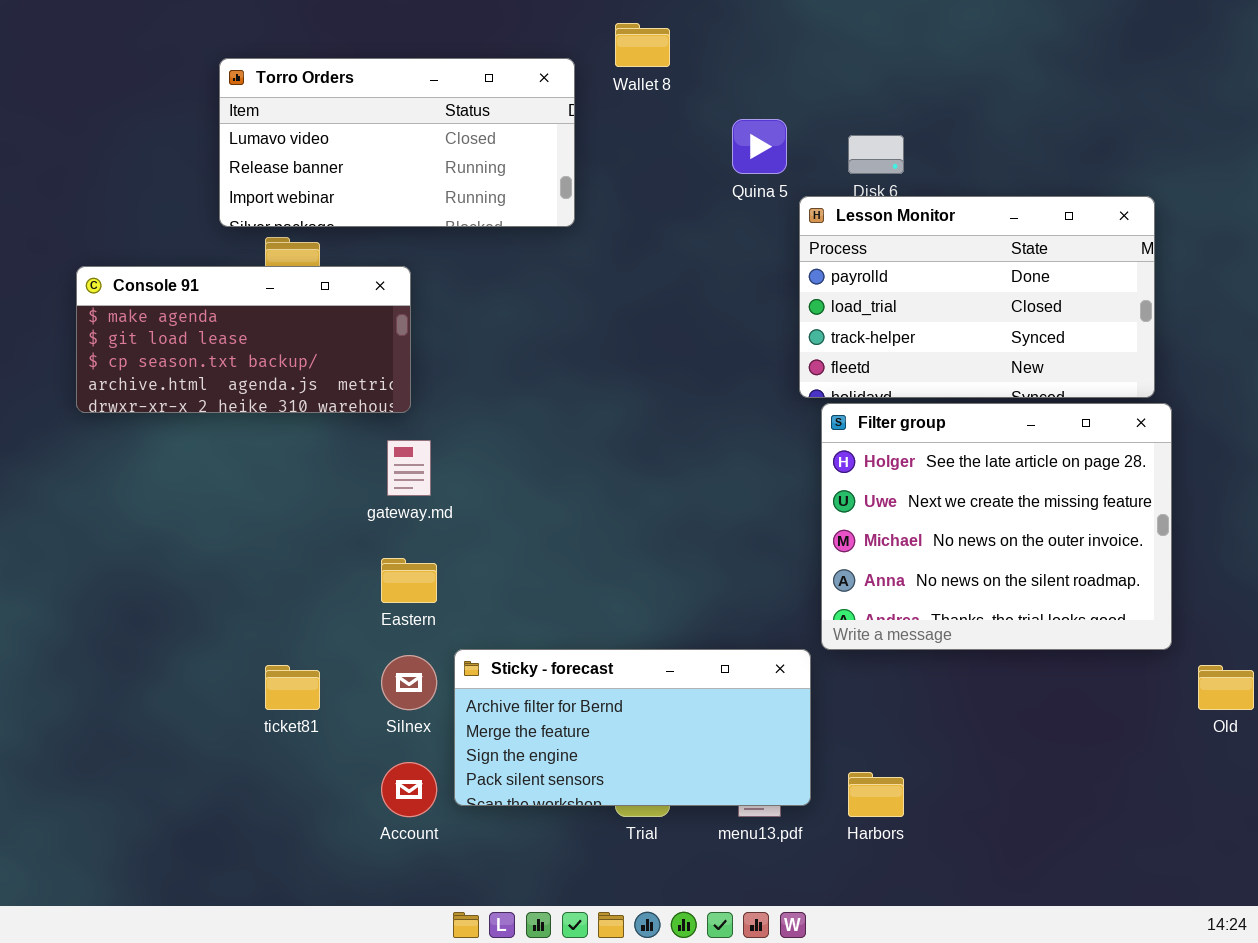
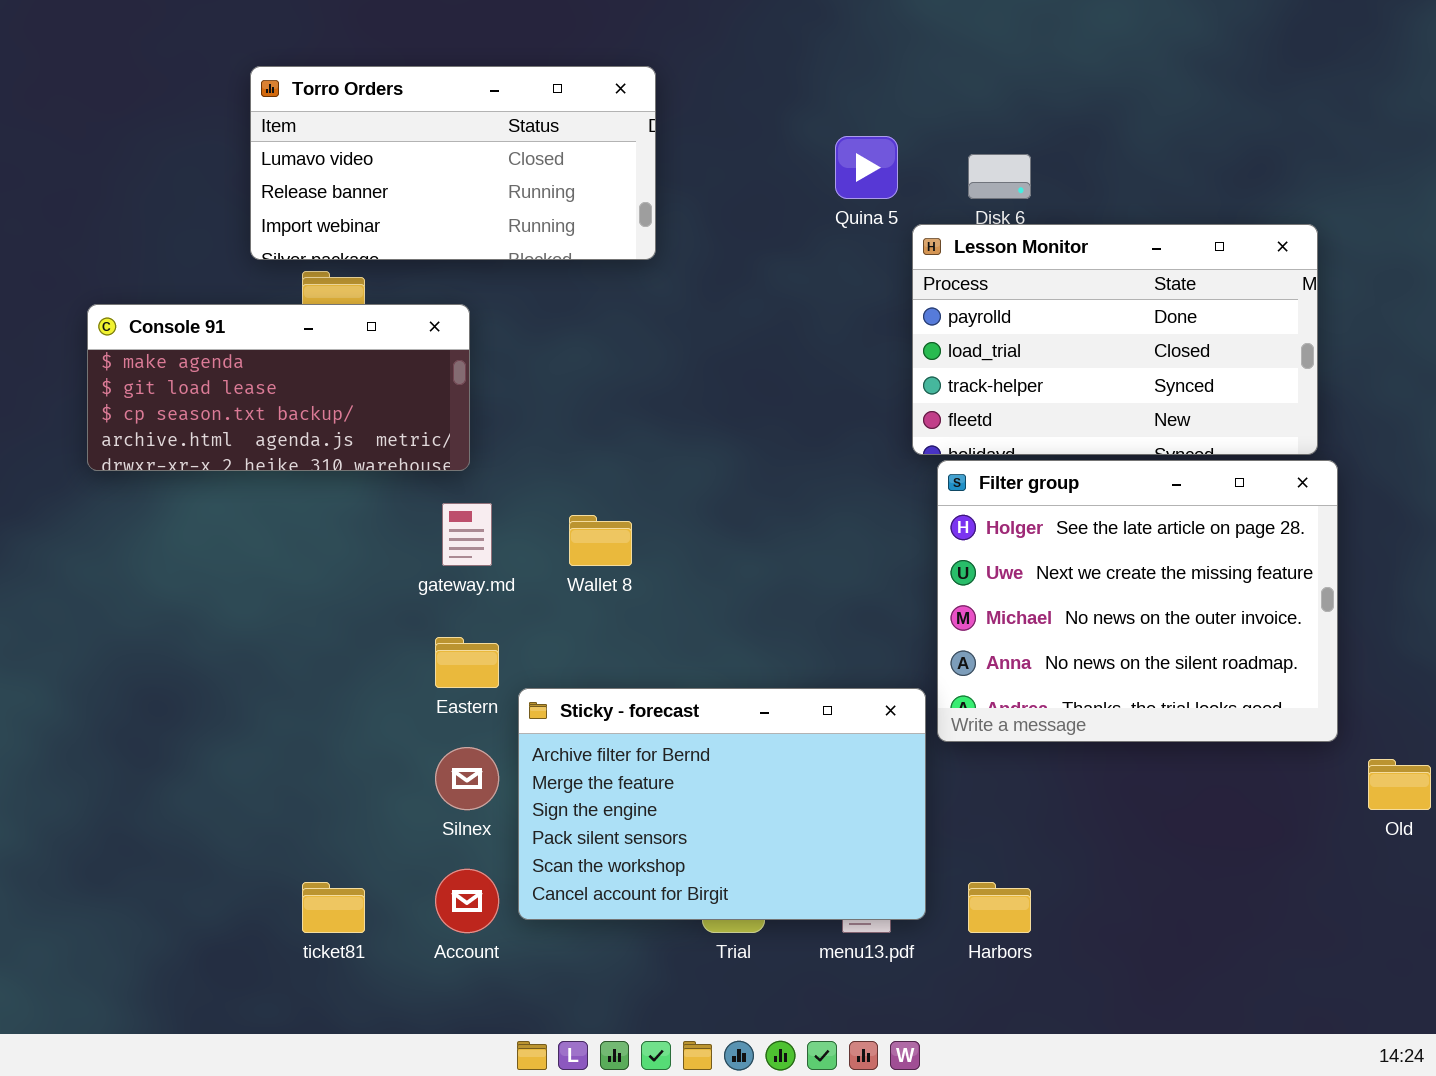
Wallet 8: [615,23,670,67] -> [569,515,632,566], moved
Sticky - forecast: [454,649,811,806] -> [518,688,926,920], resized
ticket81: [265,665,320,710] -> [302,882,365,933], moved

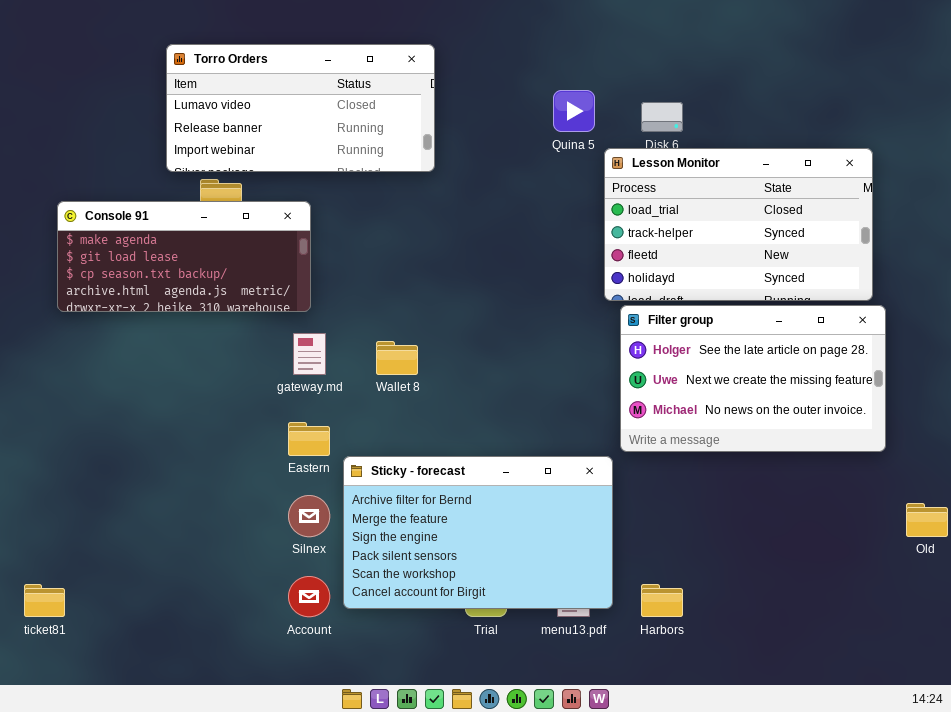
Lesson Monitor: [912,224,1318,455] -> [604,148,873,301], scrolled down 1 row
Filter group: [937,460,1338,742] -> [620,305,886,452], resized
ticket81: [302,882,365,933] -> [24,584,65,617], moved

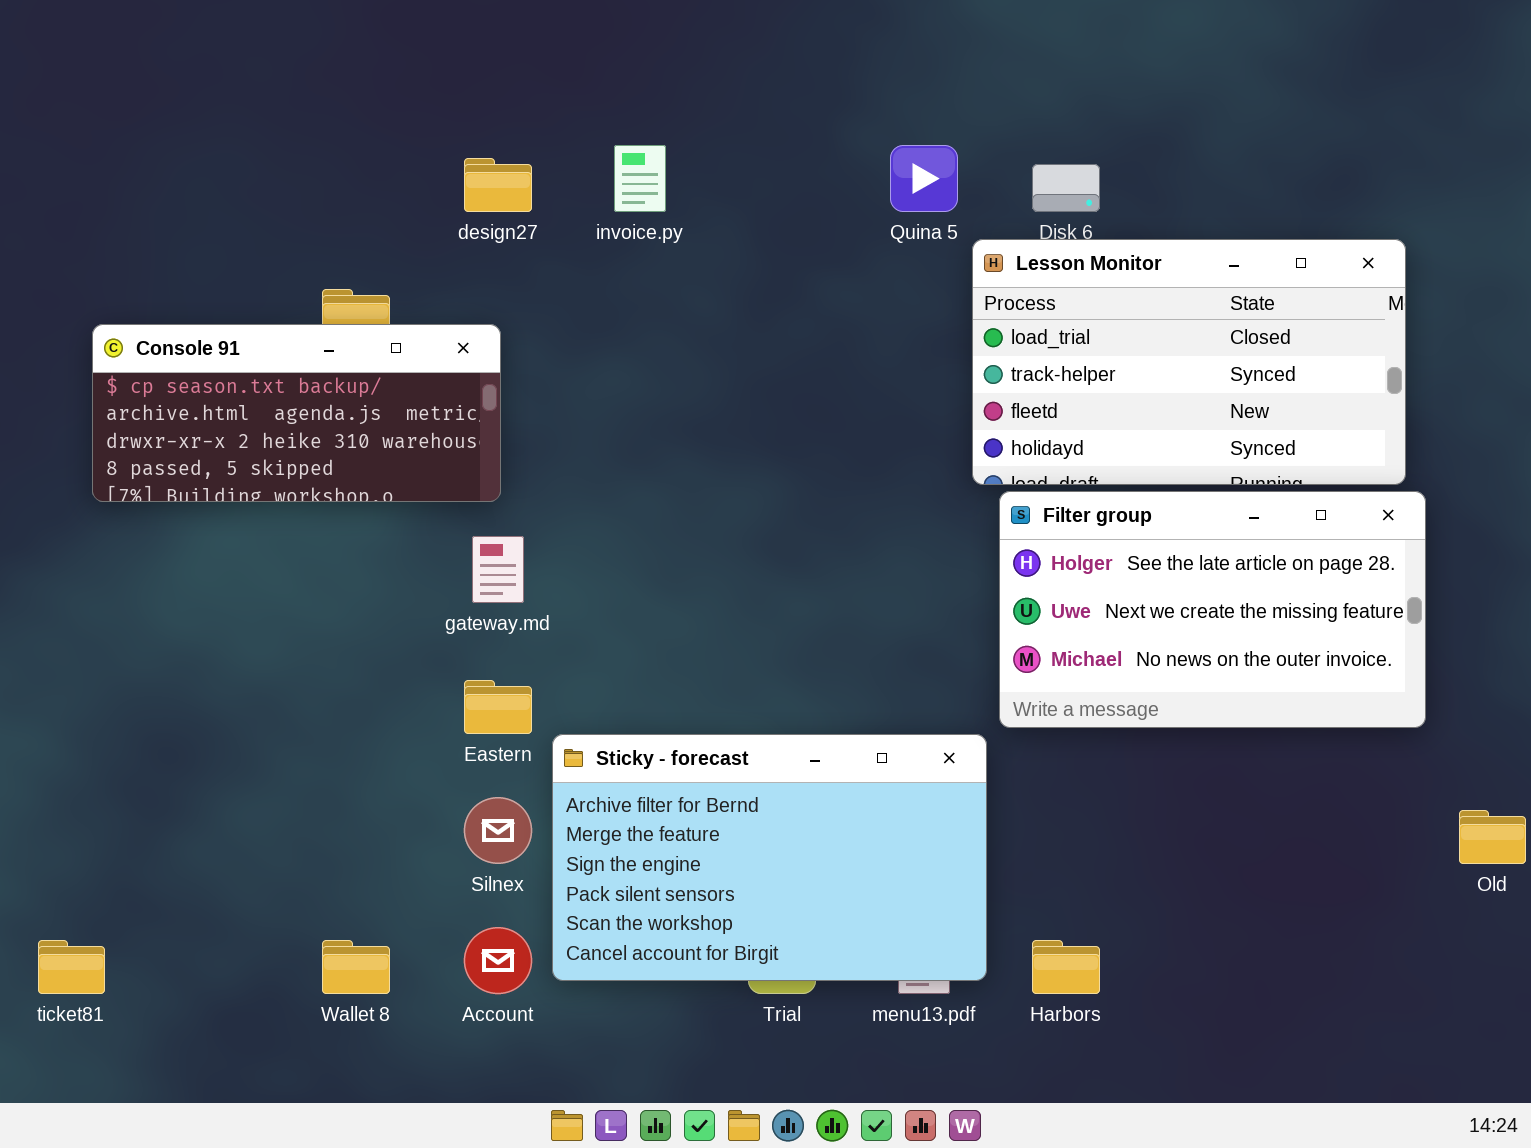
Torro Orders: [166,44,435,172] -> none, closed
Console 91: [57,201,311,312] -> [92,324,501,502], scrolled down 2 rows
Wallet 8: [376,341,418,375] -> [322,940,390,994], moved

